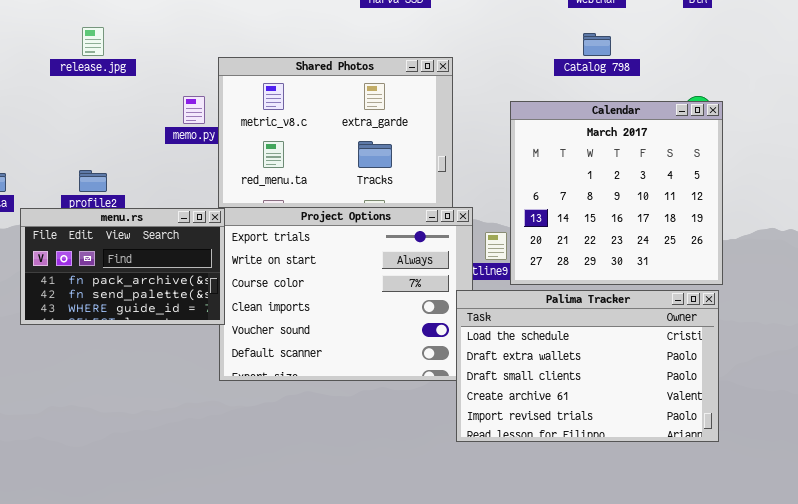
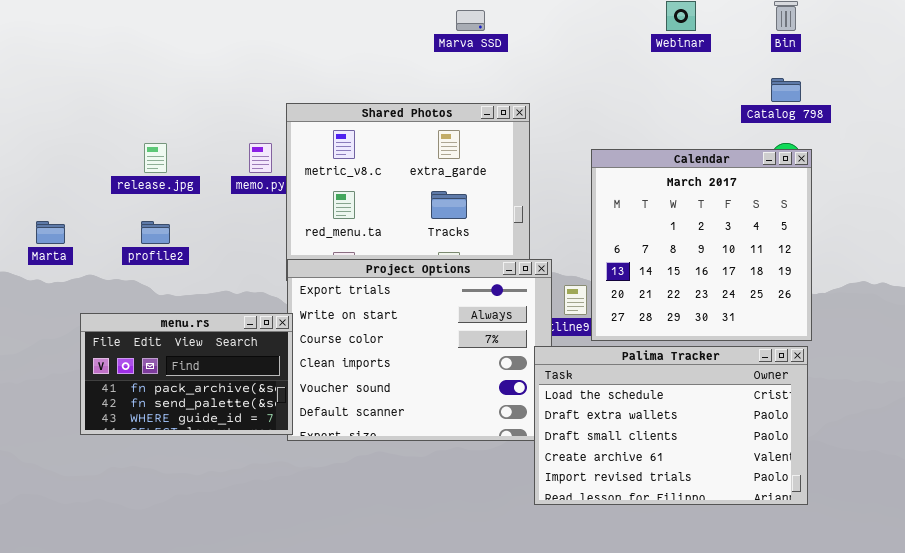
release.jpg: [82,27,104,56] -> [144,143,167,173], moved
Catalog 798: [583,33,611,56] -> [771,78,801,102], moved
menu.rs: [20,208,225,325] -> [80,313,293,435], moved

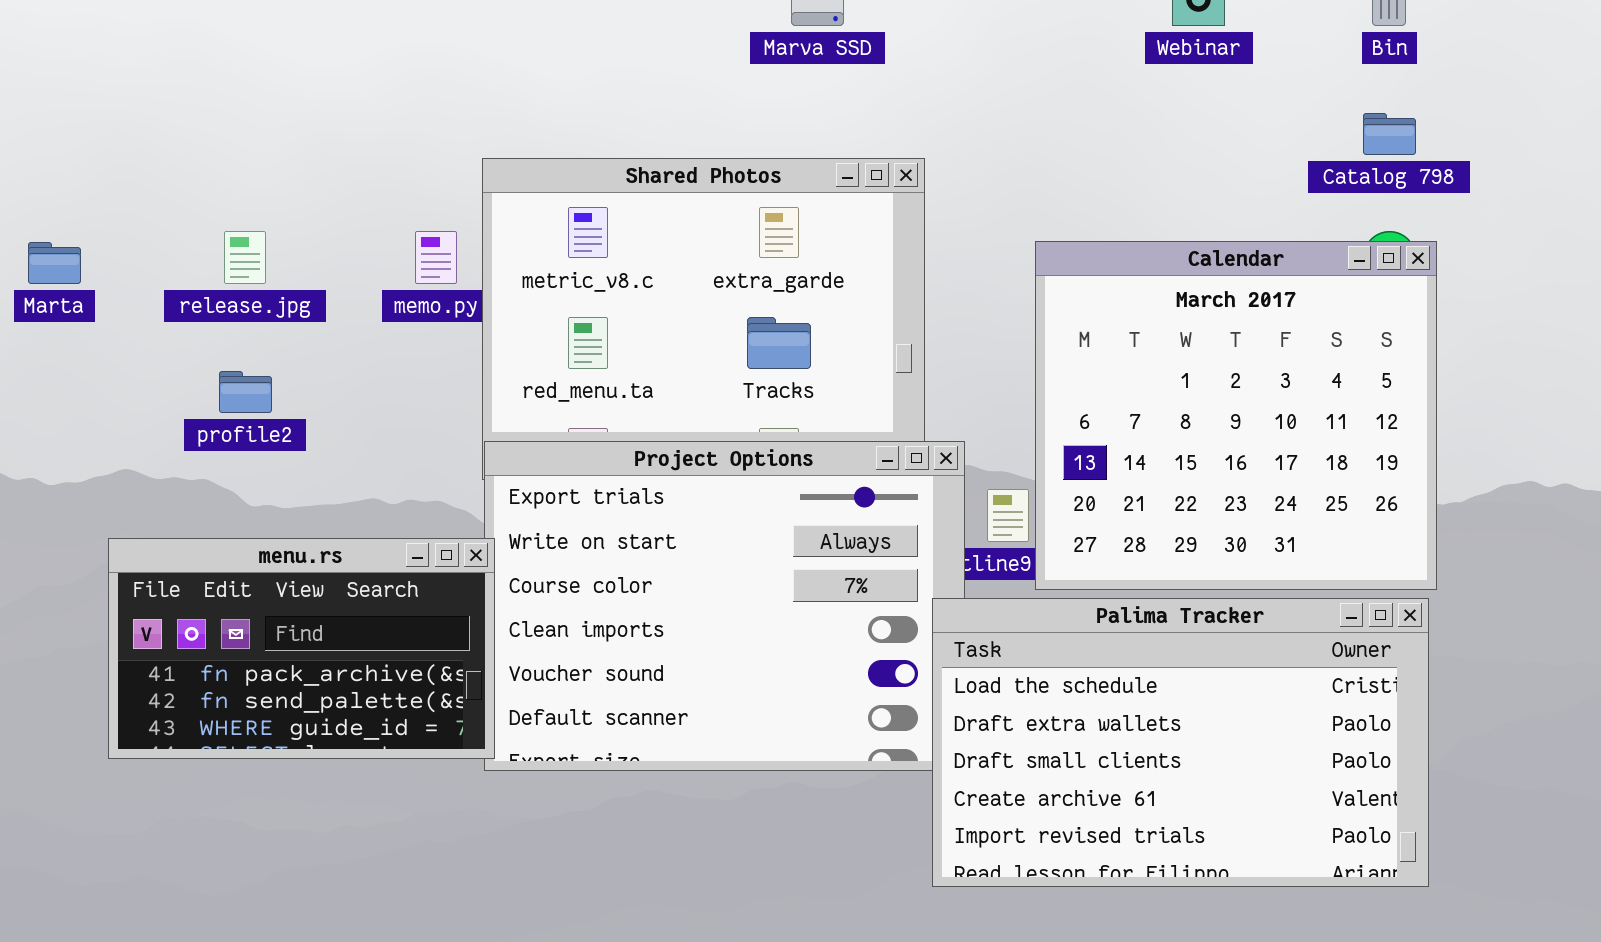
Marta: [36,221,65,244] -> [28,242,81,284], moved

